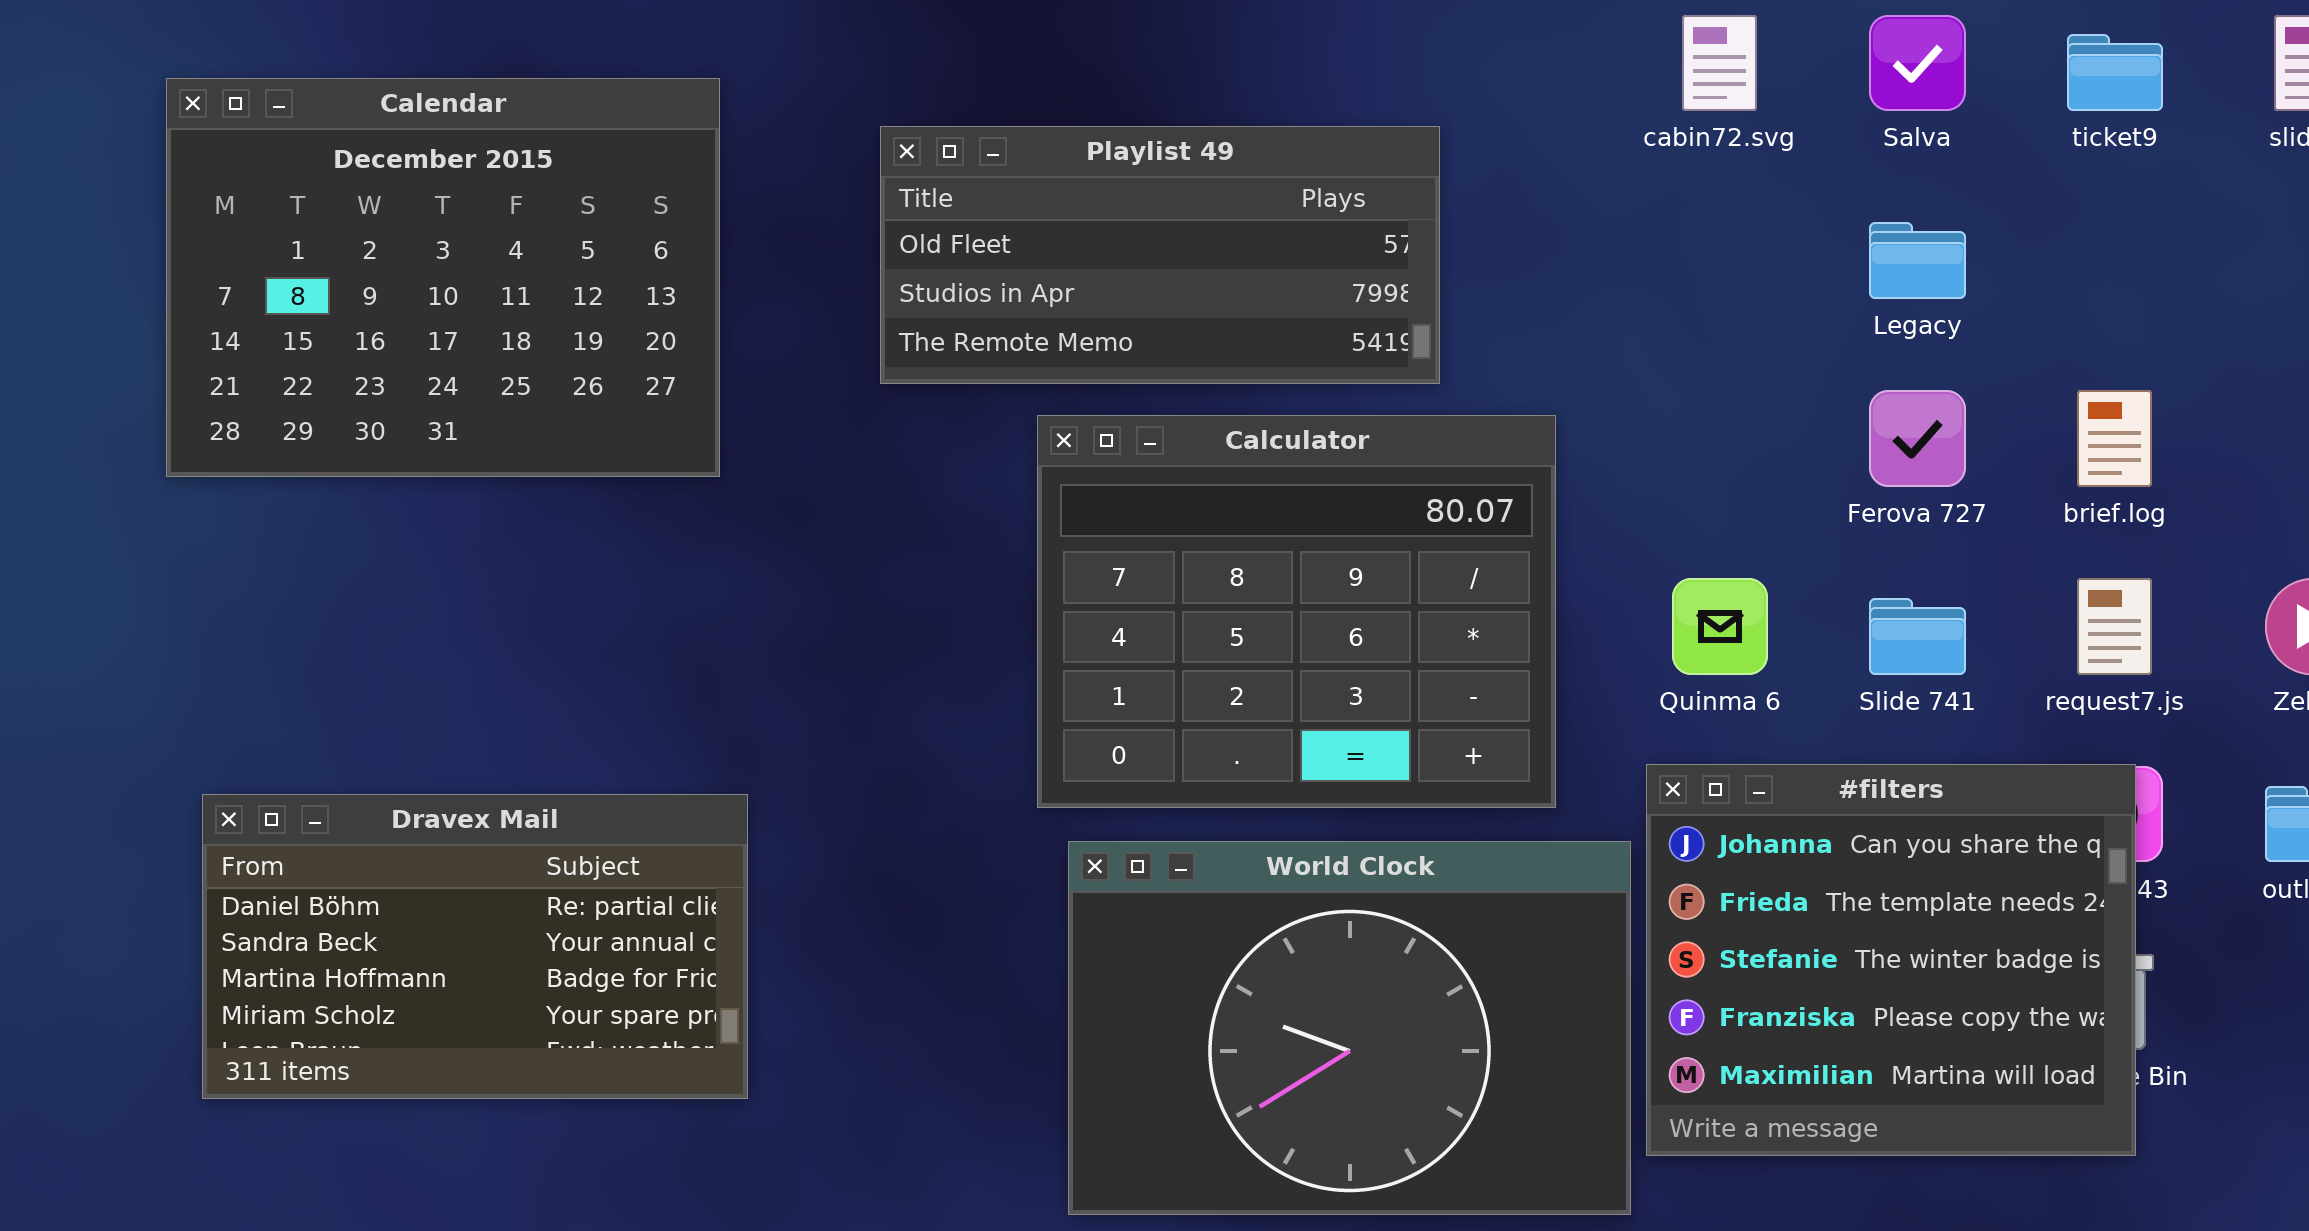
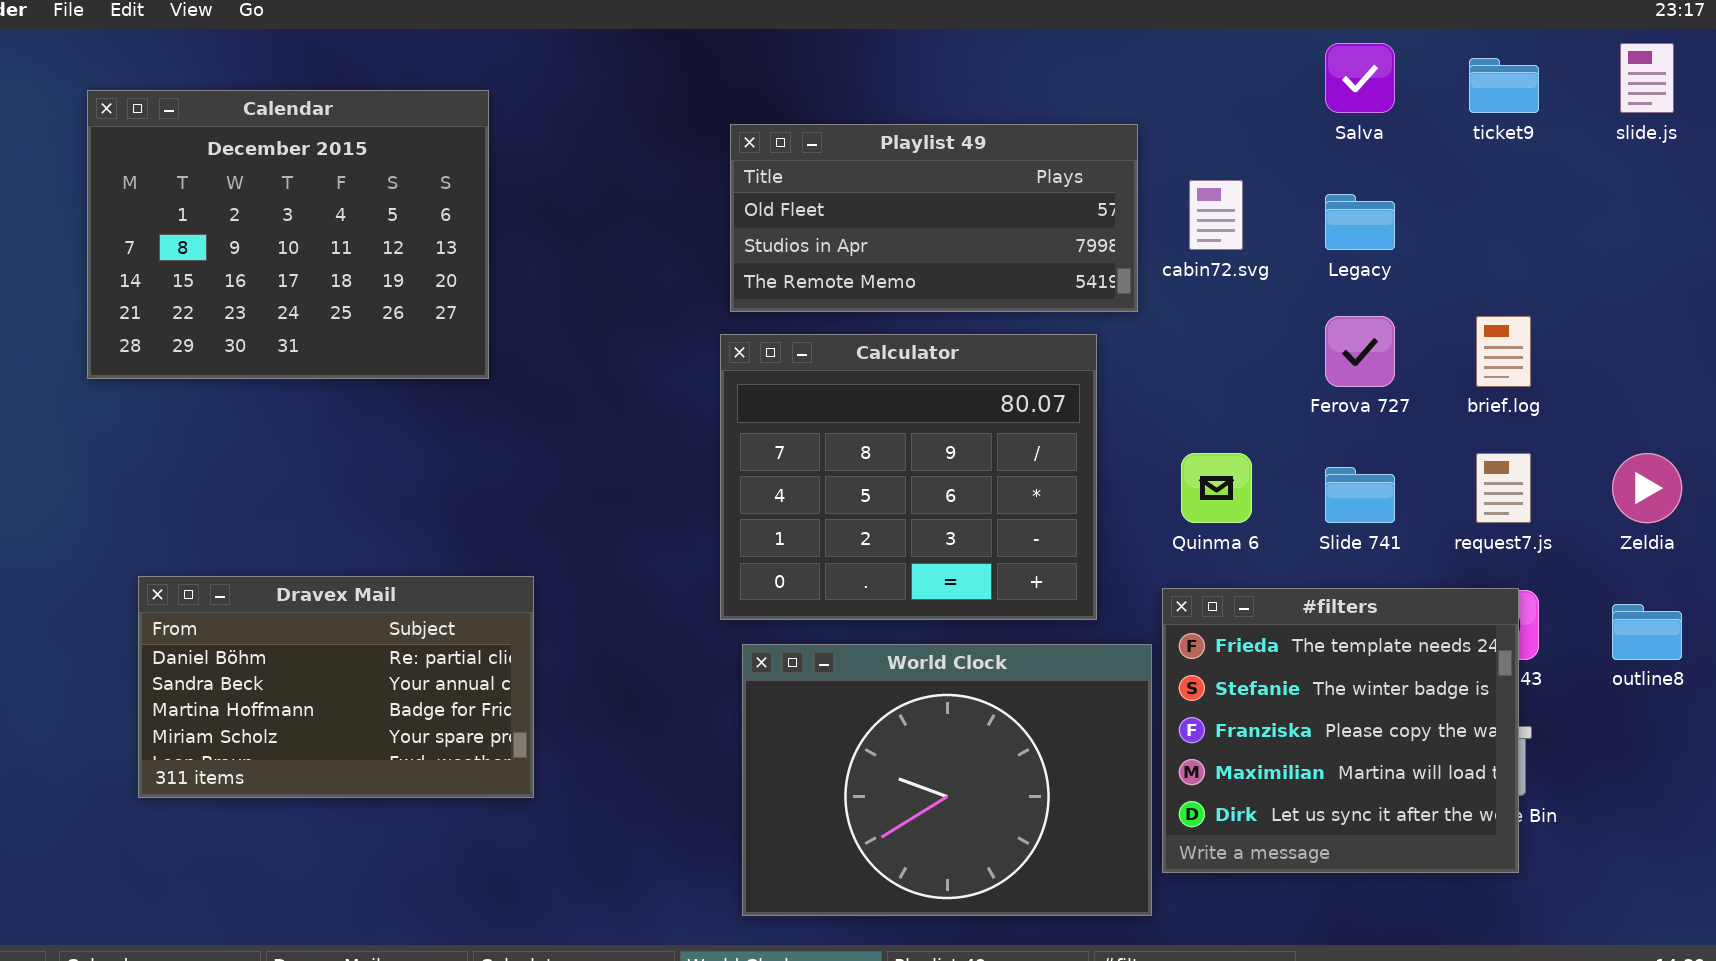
cabin72.svg: [1682,15,1757,111] -> [1189,180,1243,250], moved
Playlist 49: [880,126,1440,384] -> [730,124,1138,312], moved
#filters: [1646,764,2136,1156] -> [1162,588,1519,873], scrolled down 1 row
Dravex Mail: [202,794,748,1099] -> [138,576,534,798], moved

